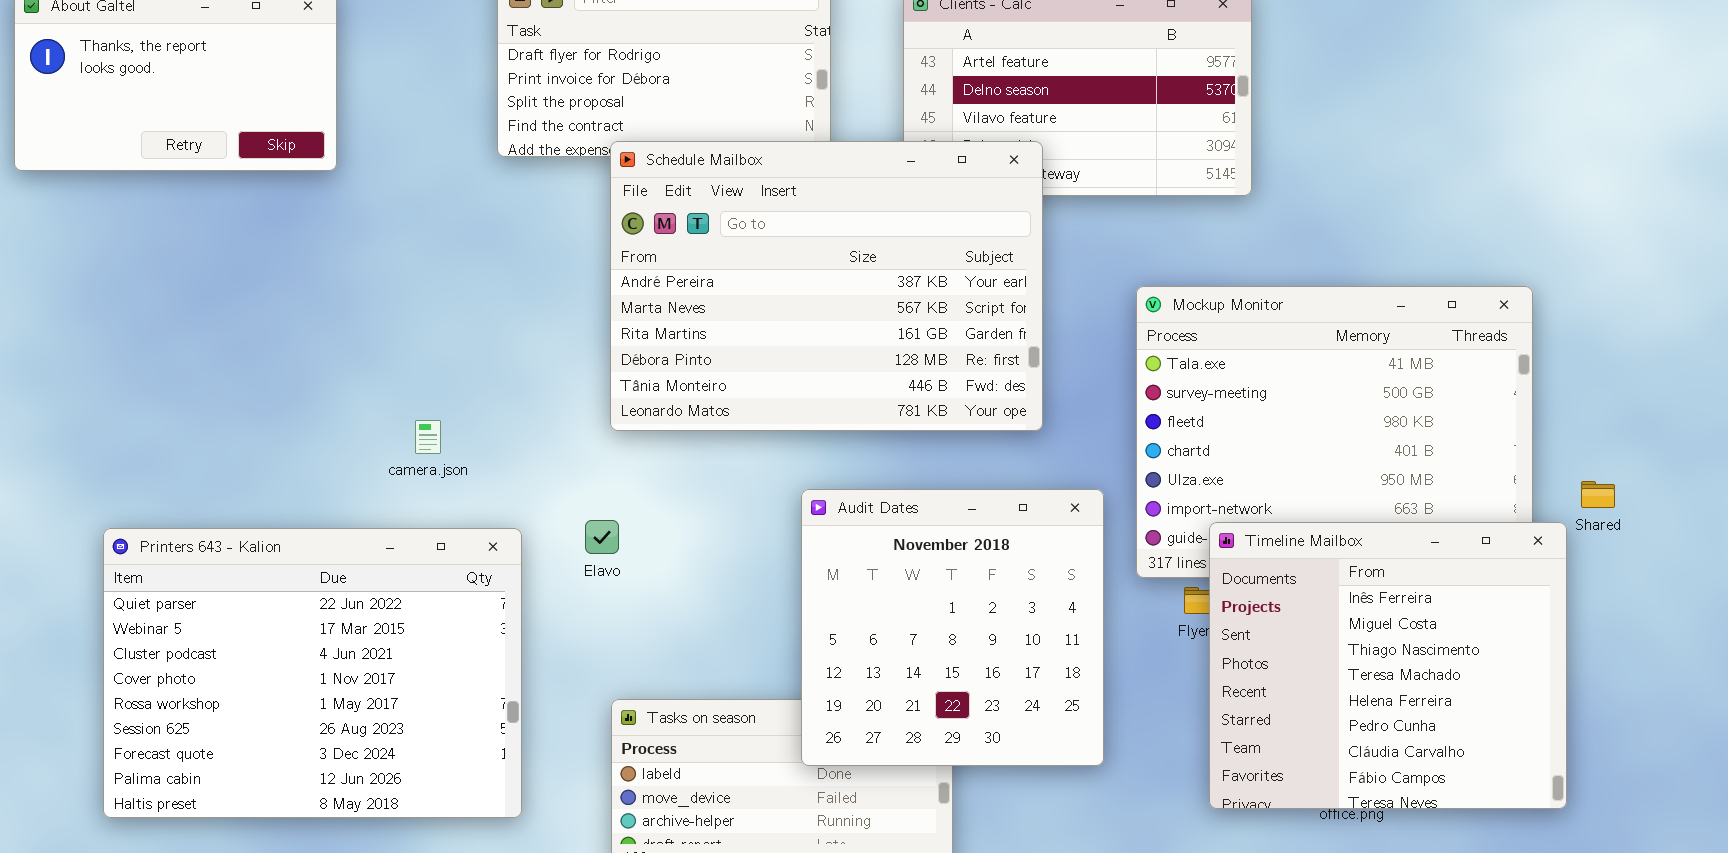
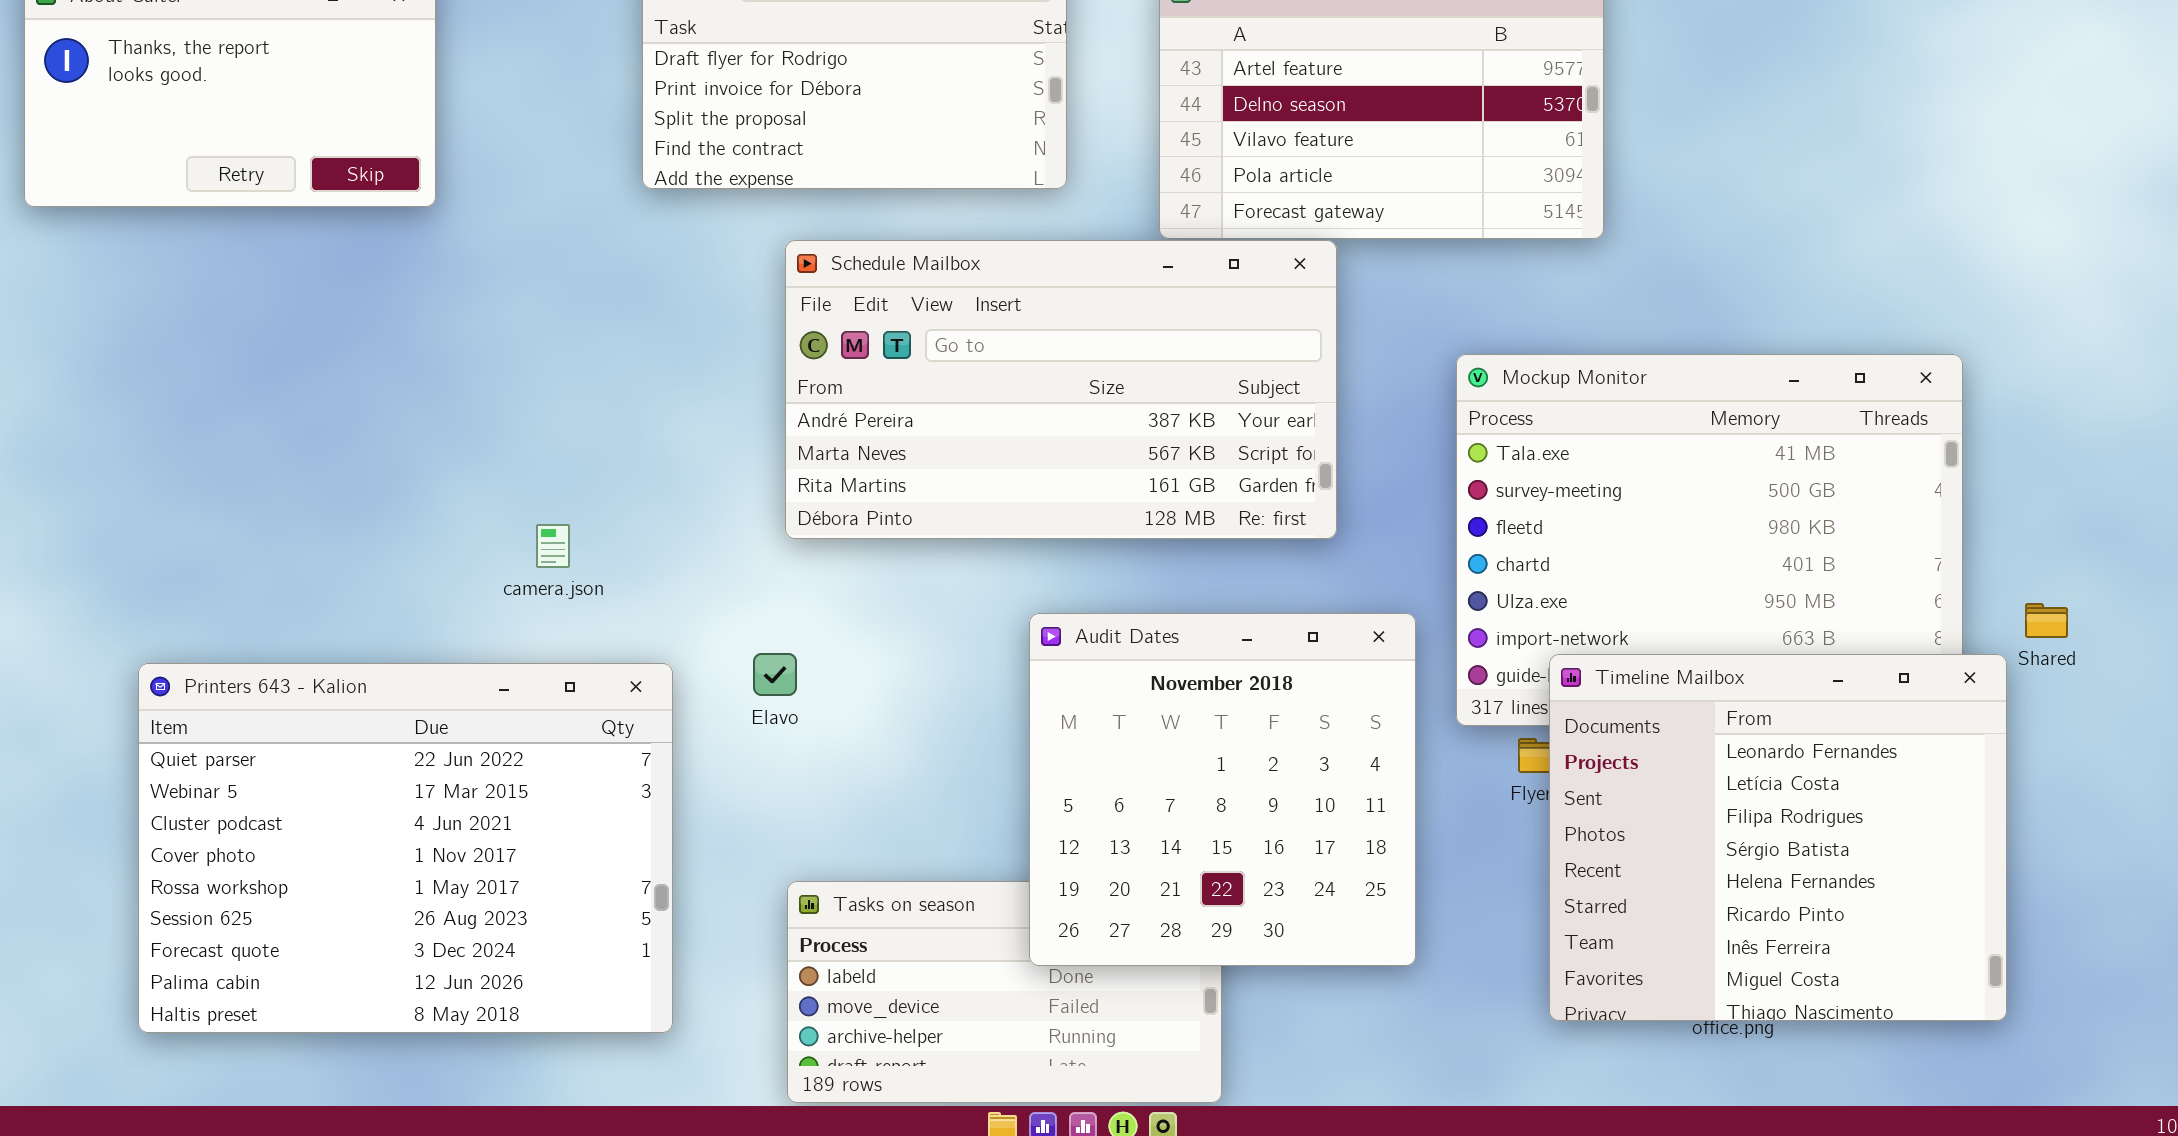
Schedule Mailbox: [610,141,1043,431] -> [785,240,1337,539], resized
Timeline Mailbox: [1209,522,1567,809] -> [1549,654,2007,1021], scrolled up 6 rows

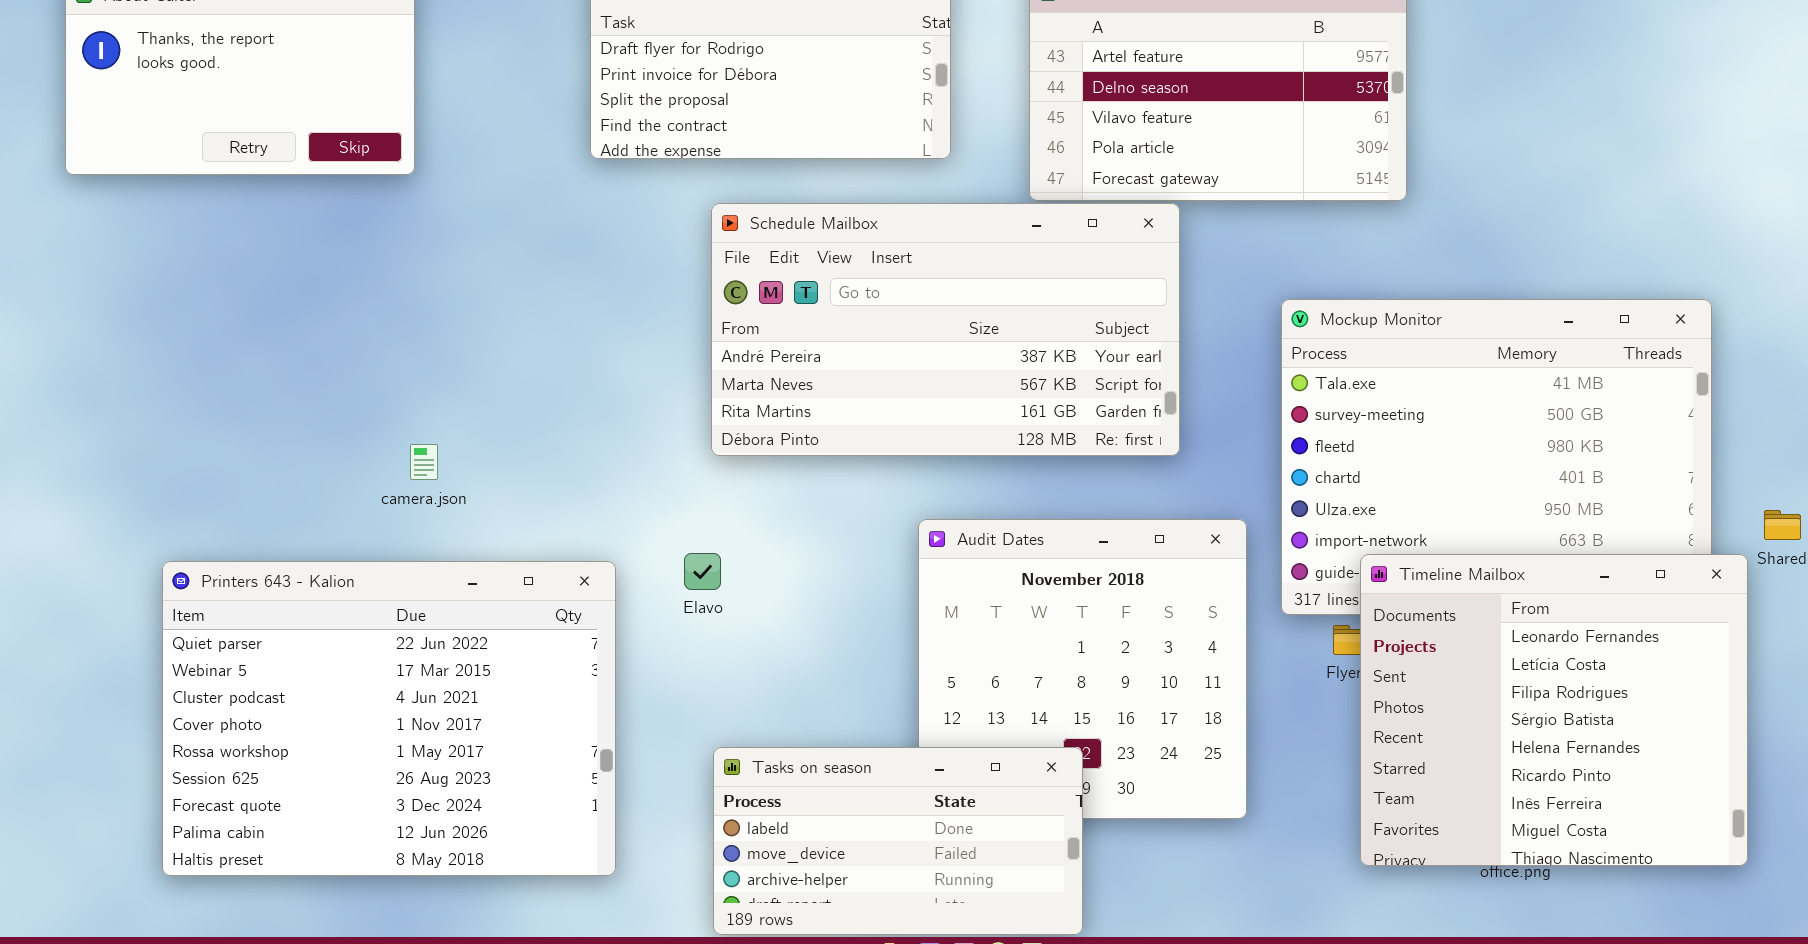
camera.json: [536,524,570,568] -> [410,444,438,480], moved
Tasks on season: [787,881,1222,1103] -> [713,747,1083,935], raised

